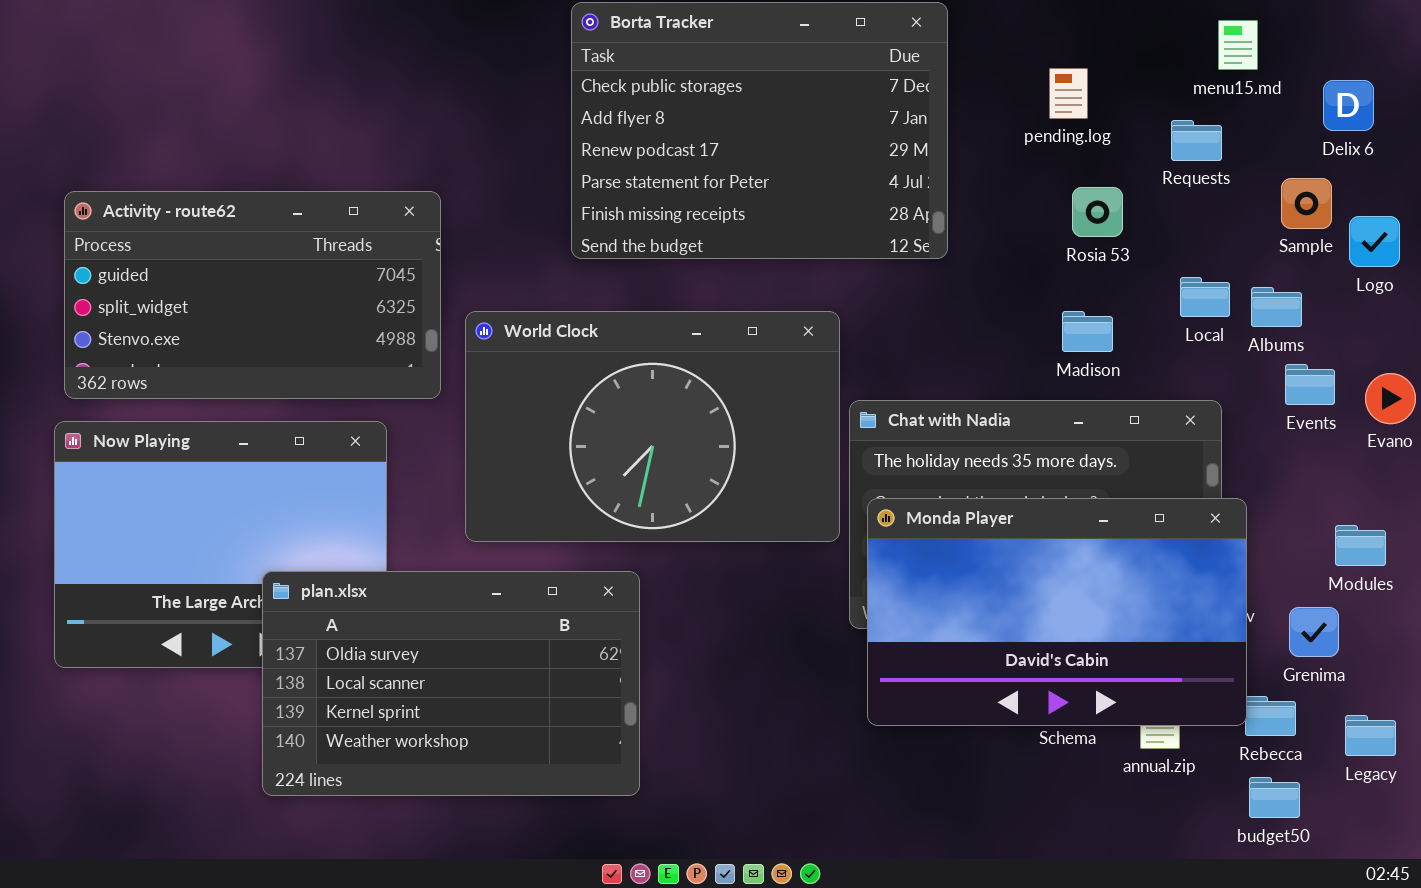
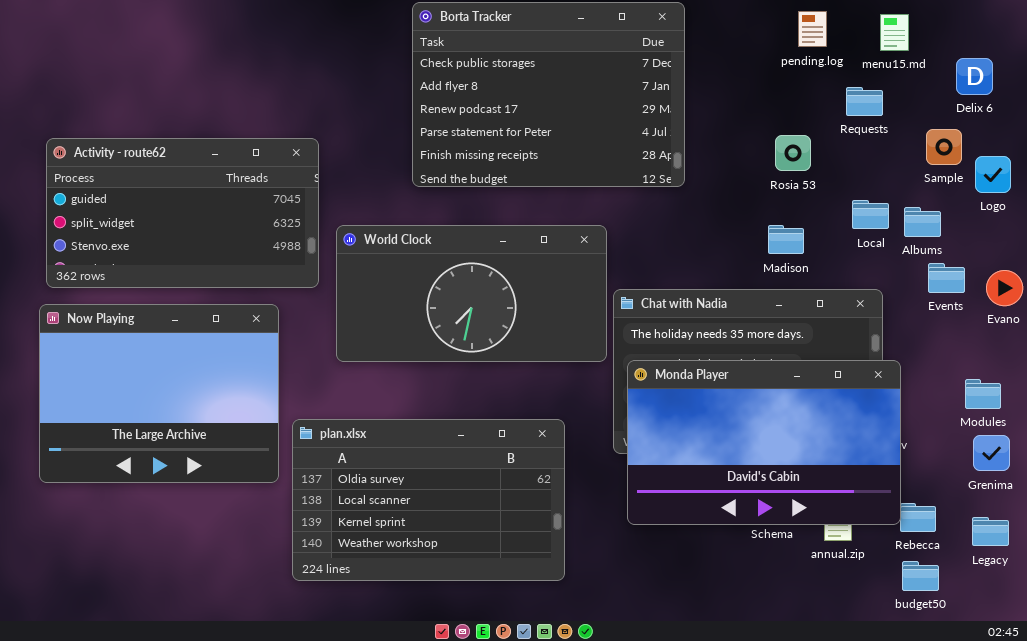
pending.log: [1049,68,1088,119] -> [798,11,827,47], moved
World Clock: [465,311,840,542] -> [336,225,607,362], resized
plan.xlsx: [262,571,640,796] -> [292,419,565,581], moved
Grenima: [1289,607,1339,657] -> [973,435,1010,471], moved

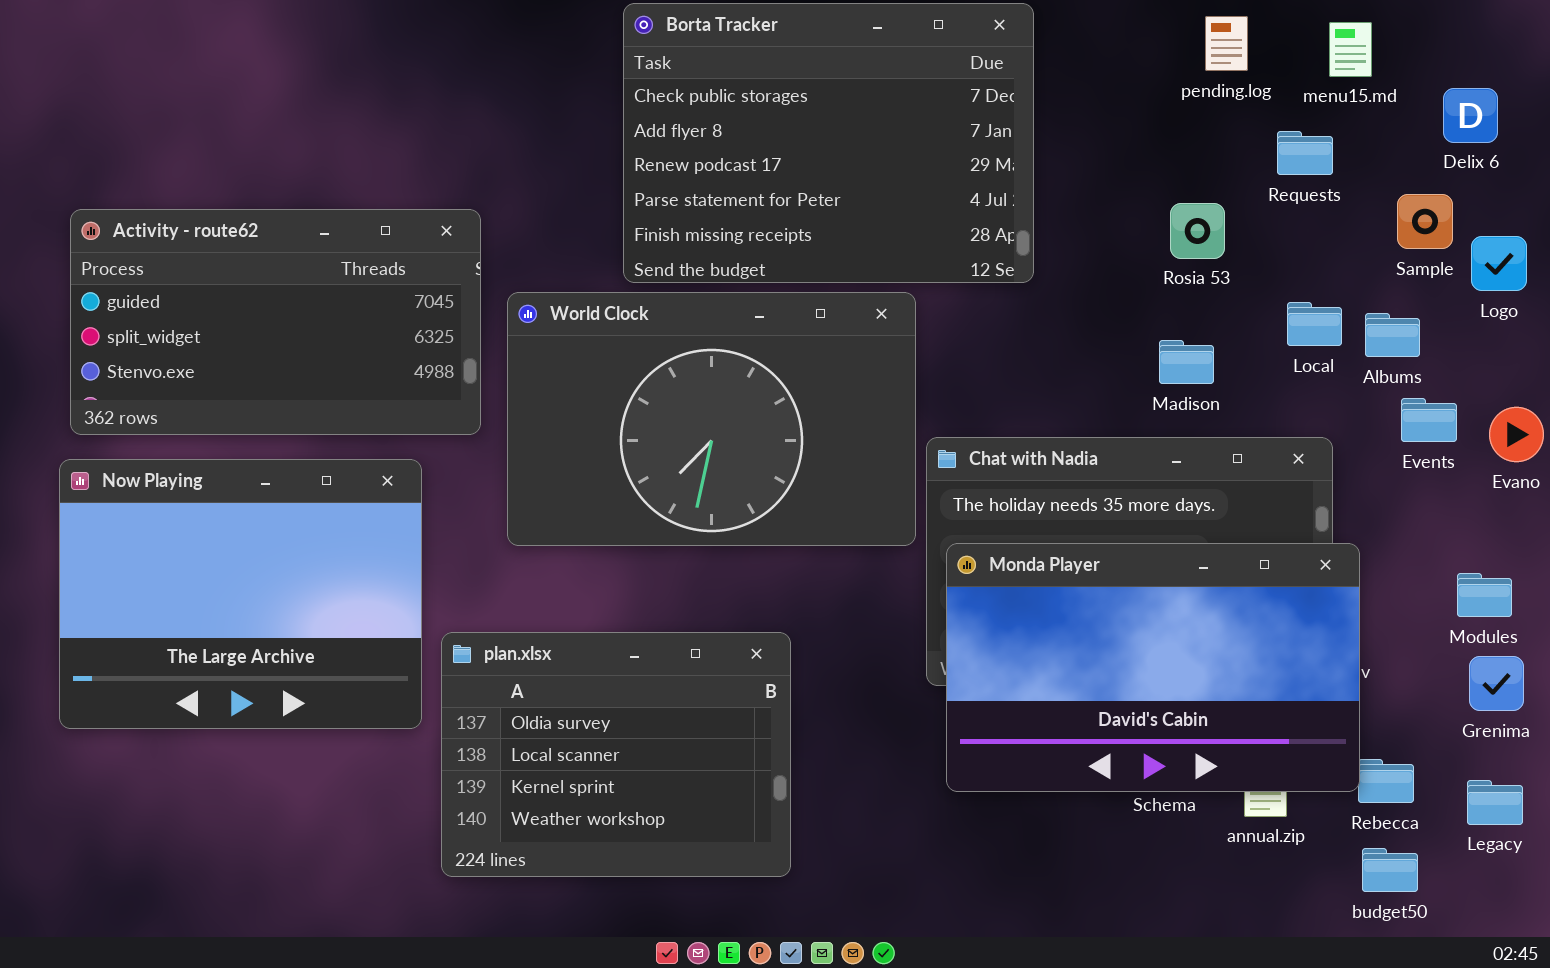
World Clock: [336,225,607,362] -> [507,292,916,546], resized
plan.xlsx: [292,419,565,581] -> [441,632,791,877], resized

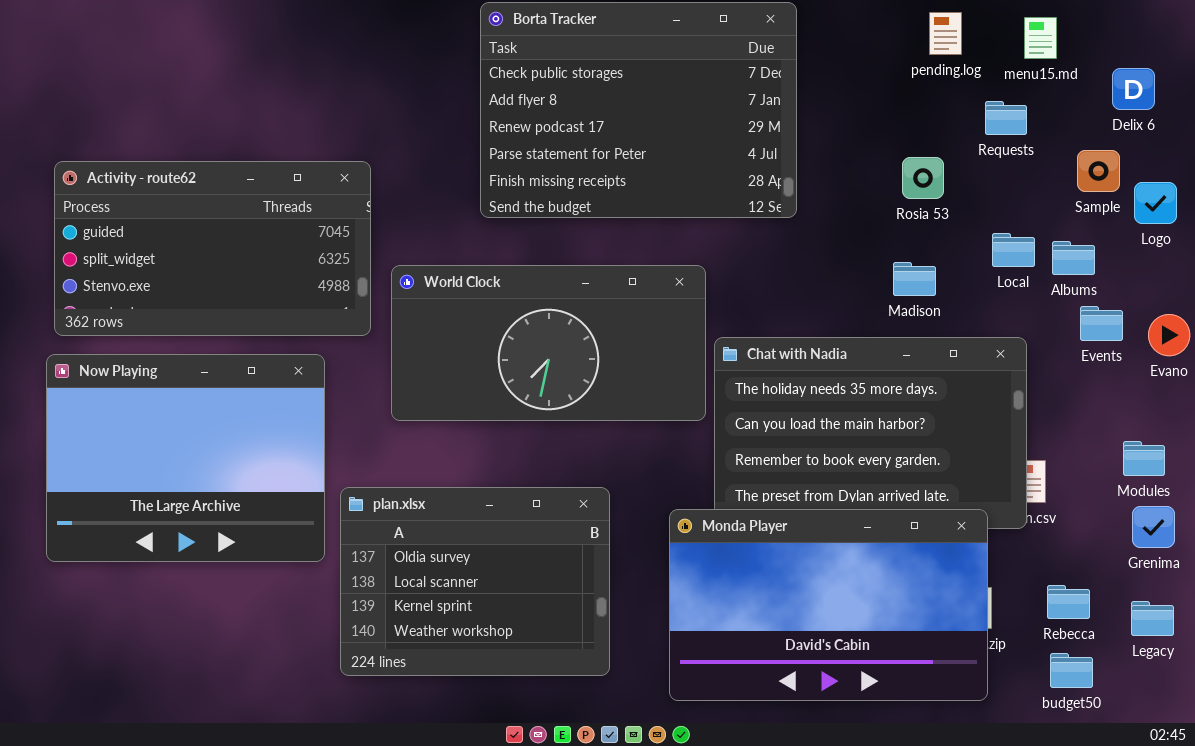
World Clock: [507,292,916,546] -> [391,265,706,421], resized
Monda Player: [946,543,1360,792] -> [669,509,988,701], moved

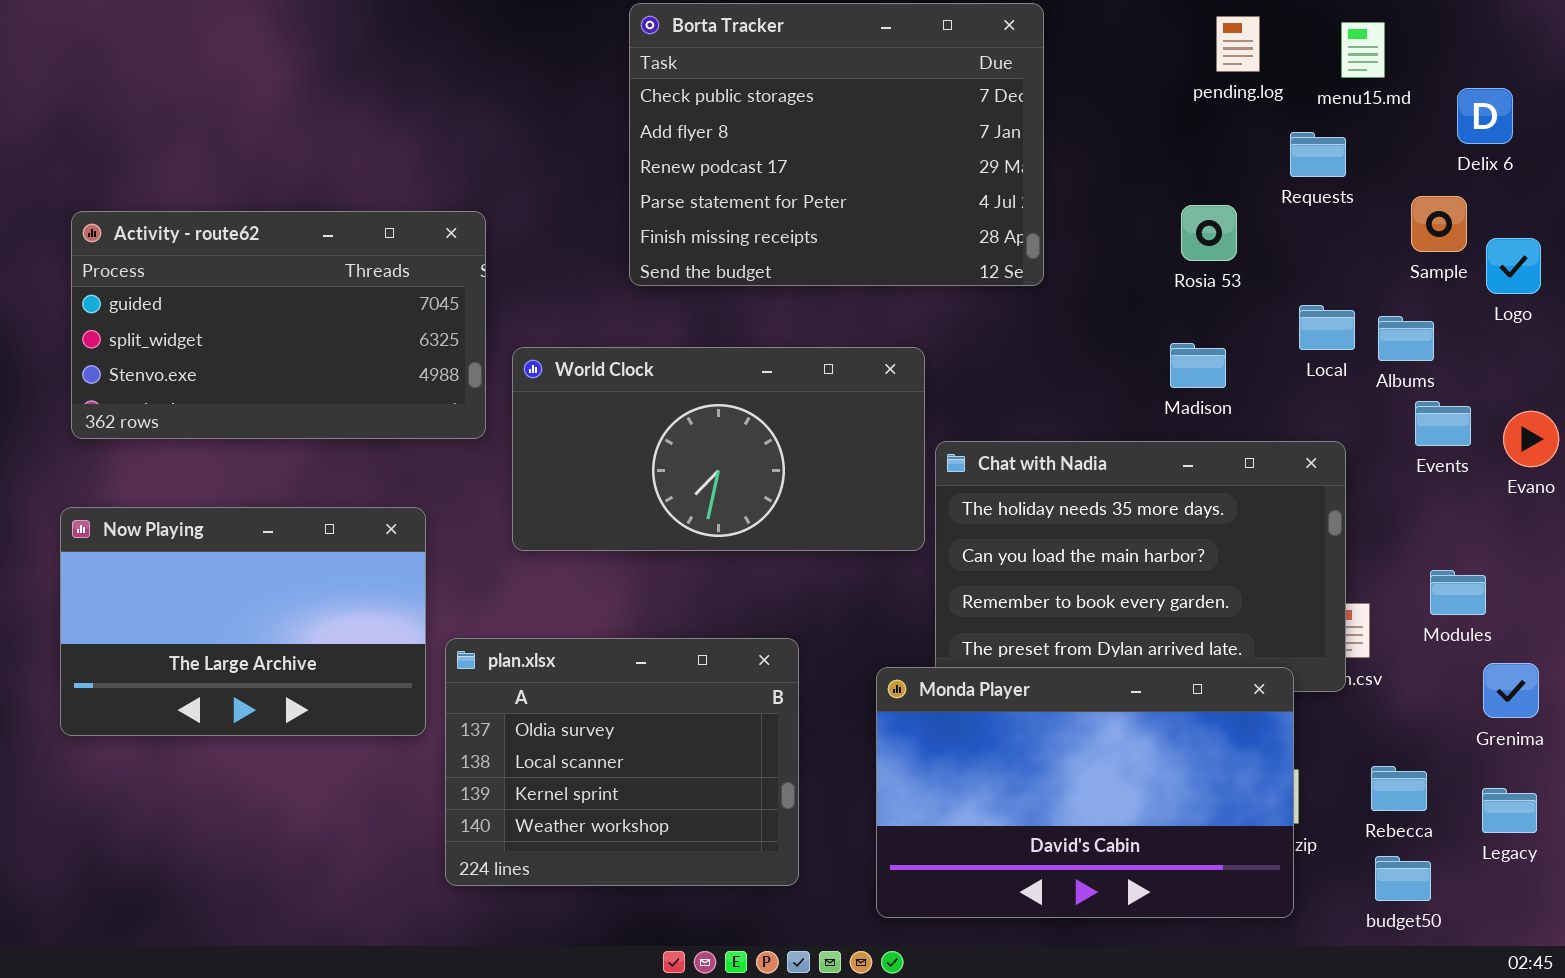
Now Playing: [46,354,325,562] -> [60,507,426,736], resized
Modules: [1123,441,1165,476] -> [1430,570,1486,615], moved

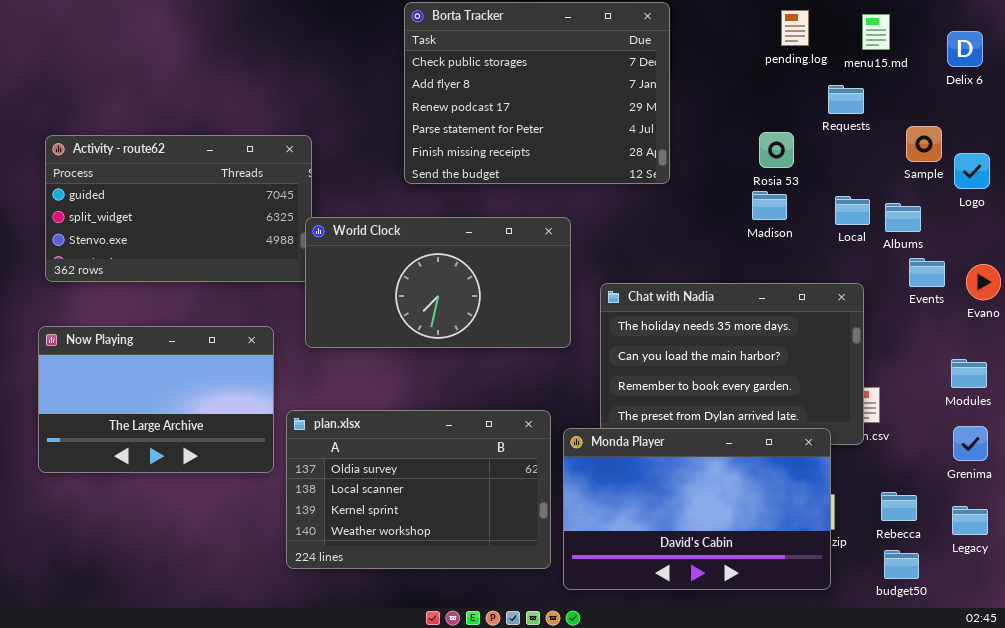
Delix 6: [1457,88,1513,144] -> [947,31,983,67], moved
Madison: [1170,343,1226,388] -> [752,191,787,220], moved
World Clock: [512,347,925,551] -> [305,217,571,348], moved
Modules: [1430,570,1486,615] -> [951,359,987,388], moved
plan.xlsx: [445,638,799,886] -> [286,410,551,569], resized

